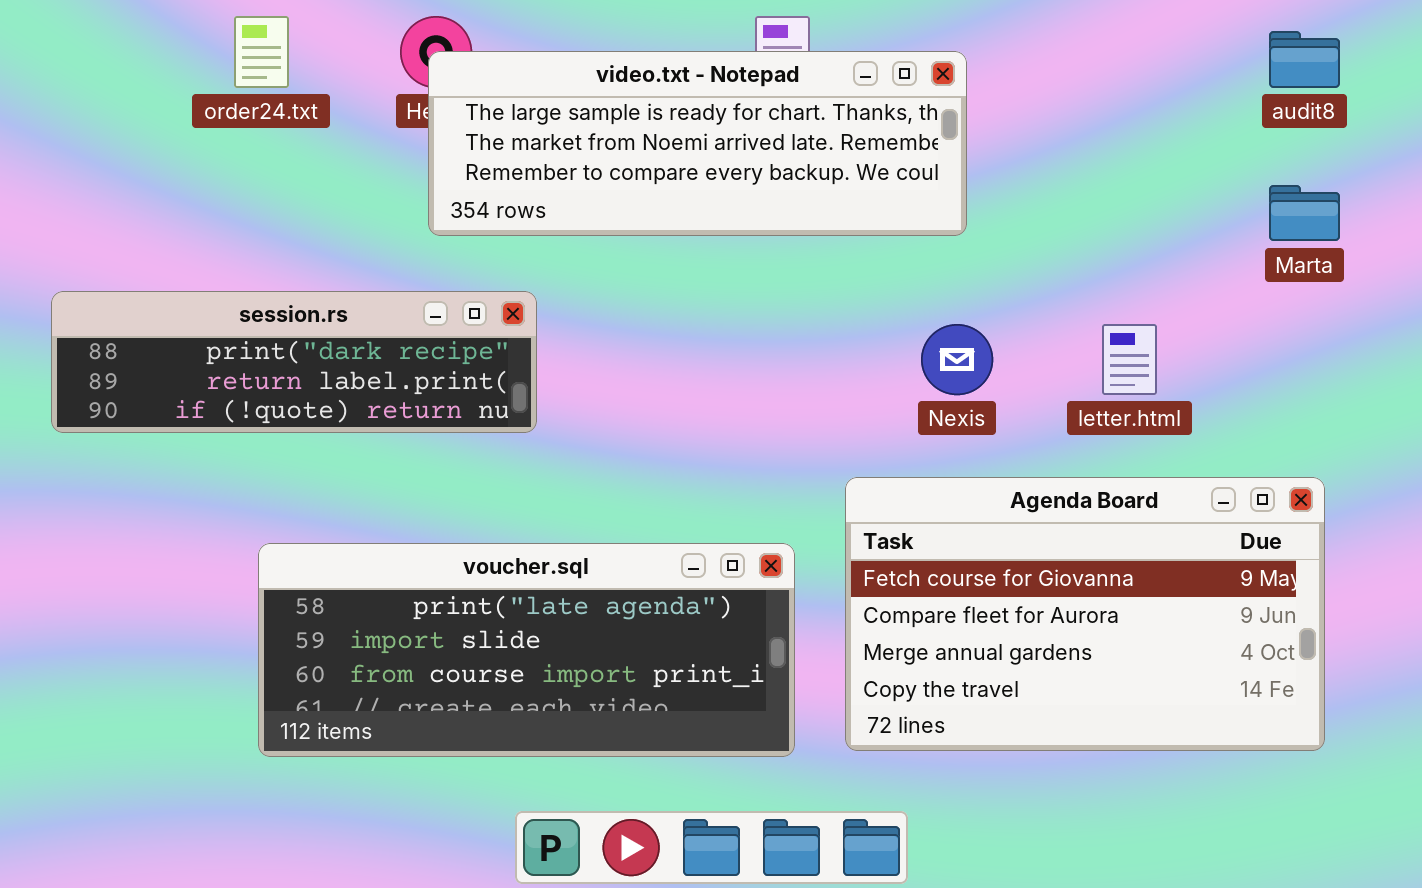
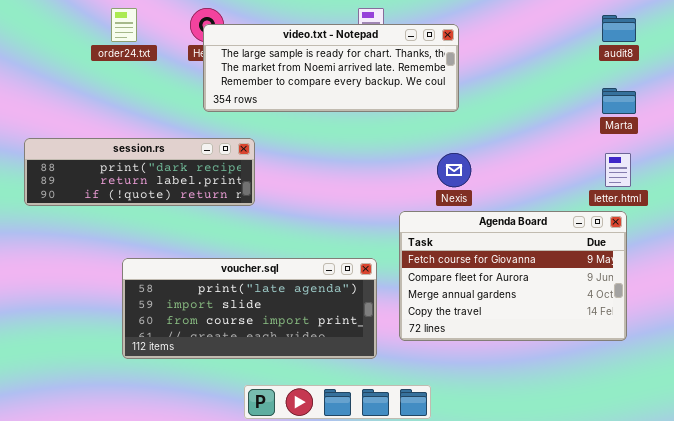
letter.html: [1102,324,1157,395] -> [605,153,631,187], moved
Agenda Board: [845,477,1325,751] -> [399,211,627,341], moved

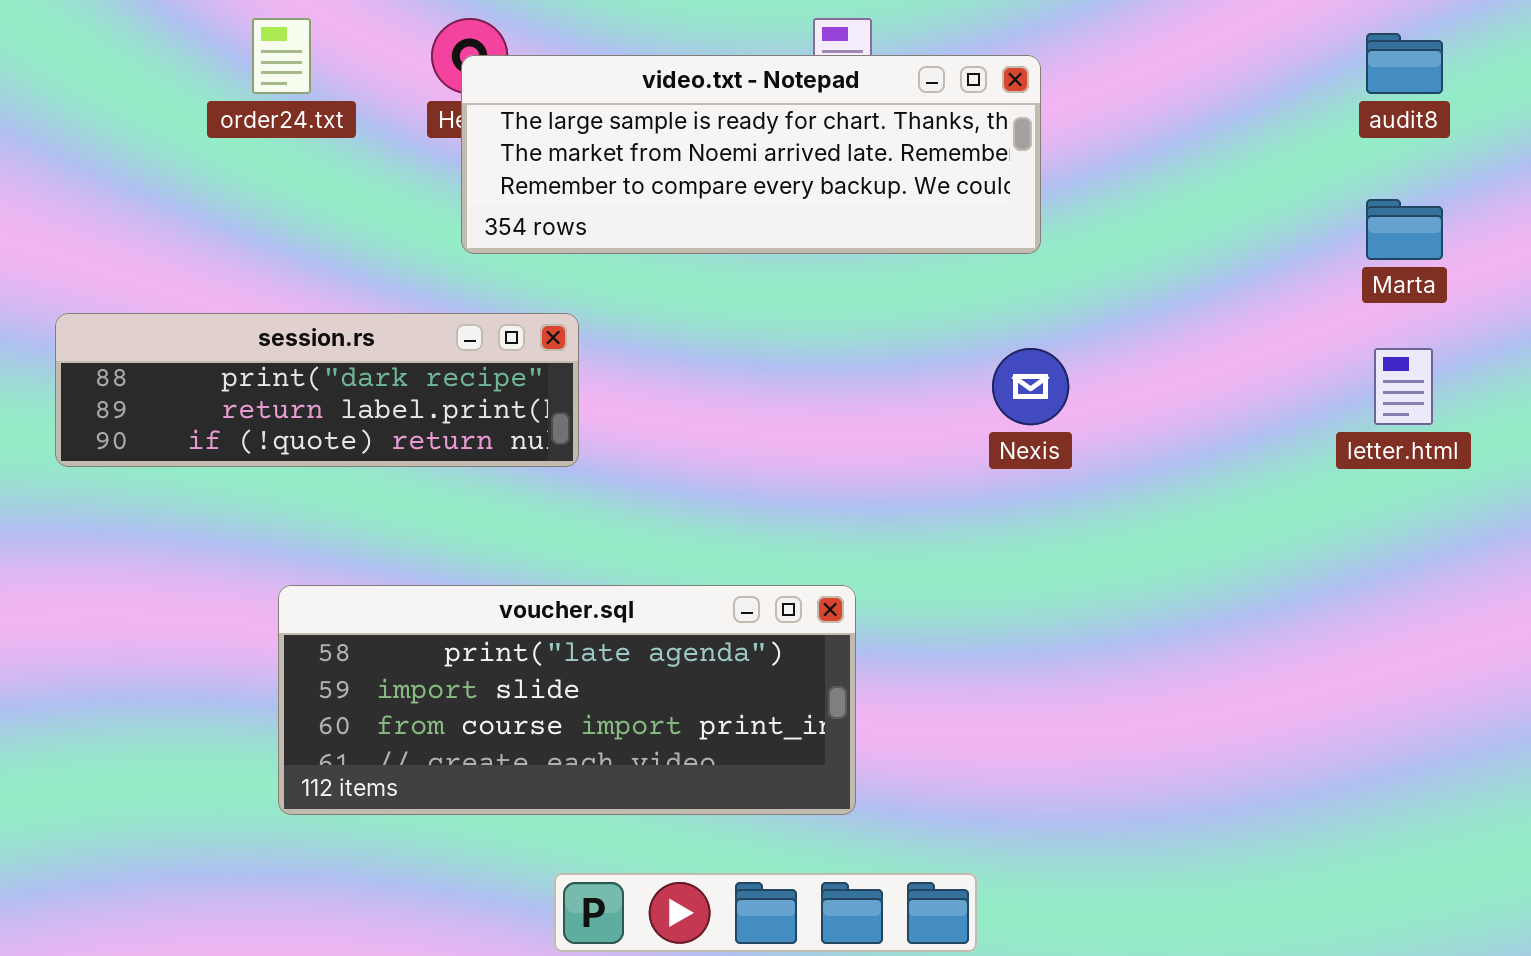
Agenda Board: [399,211,627,341] -> none, closed

